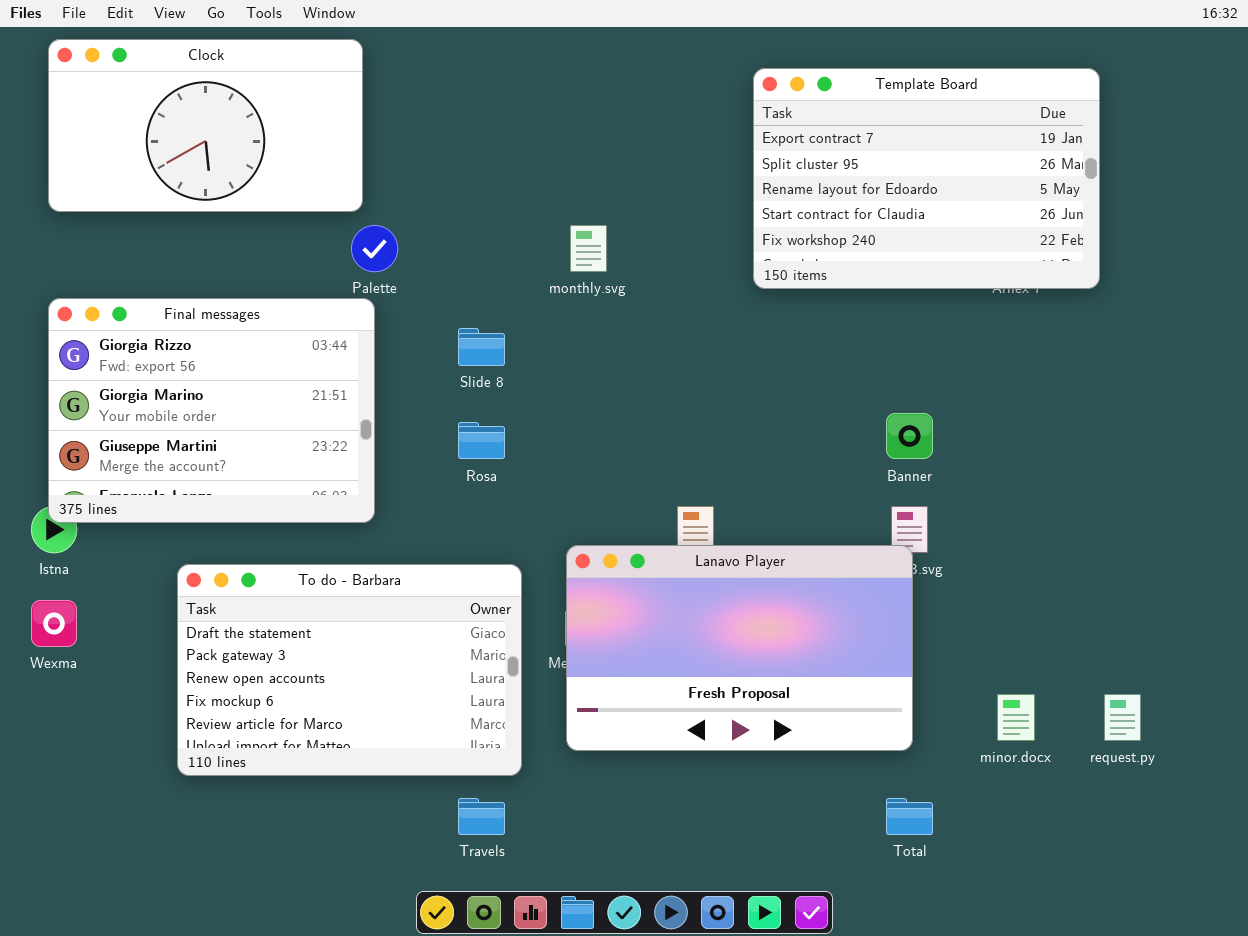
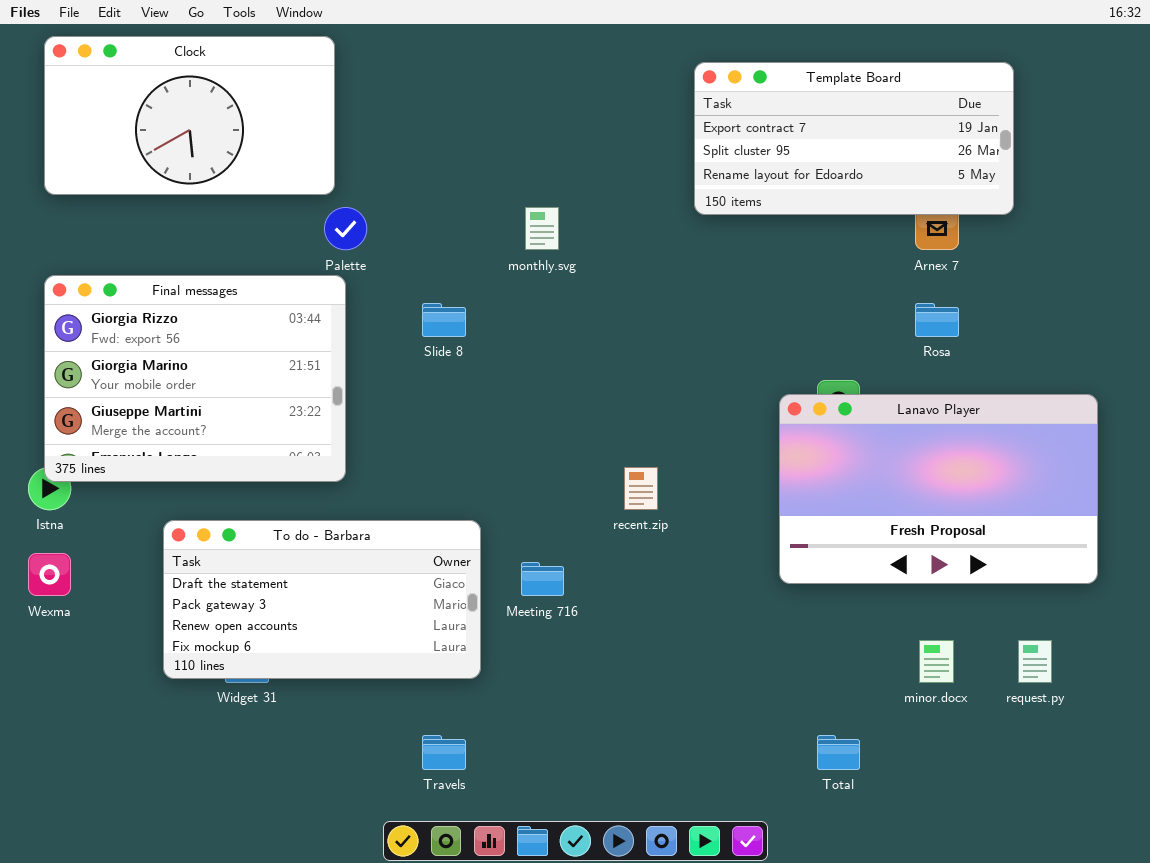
Template Board: [753,68,1100,289] -> [694,62,1014,215], resized
Rosa: [458,422,505,459] -> [915,303,959,337], moved
Lanavo Player: [566,545,913,751] -> [779,394,1098,584], moved
To do - Barbara: [177,564,522,776] -> [163,520,481,679], resized

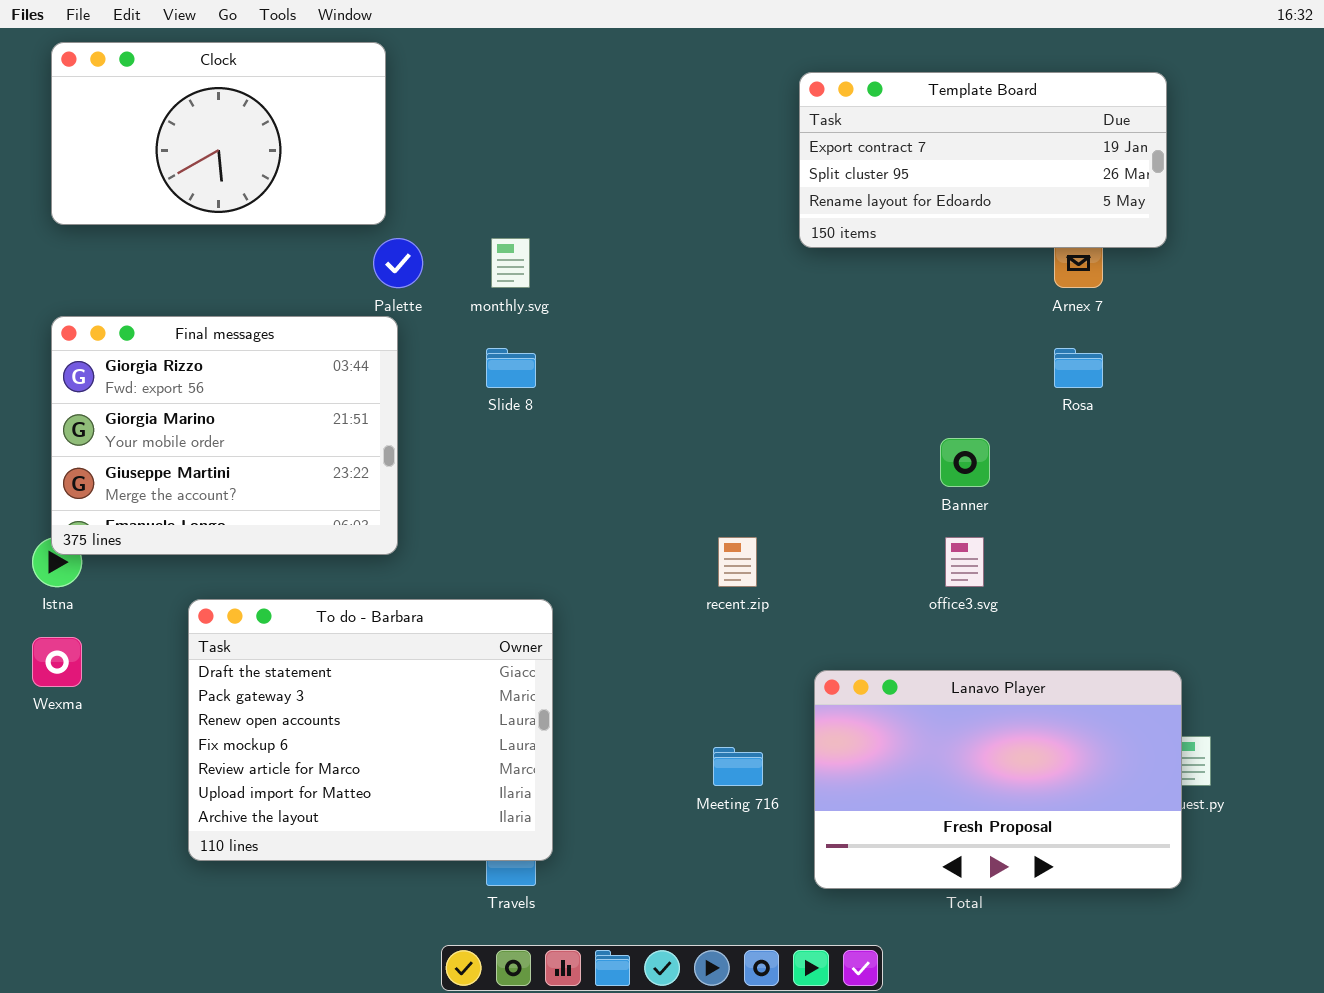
monthly.svg: [525,207,559,250] -> [491,238,530,288], moved
Lanavo Player: [779,394,1098,584] -> [814,670,1182,889], moved
To do - Barbara: [163,520,481,679] -> [188,599,553,861], resized
Meeting 716: [521,562,564,596] -> [713,747,763,786], moved

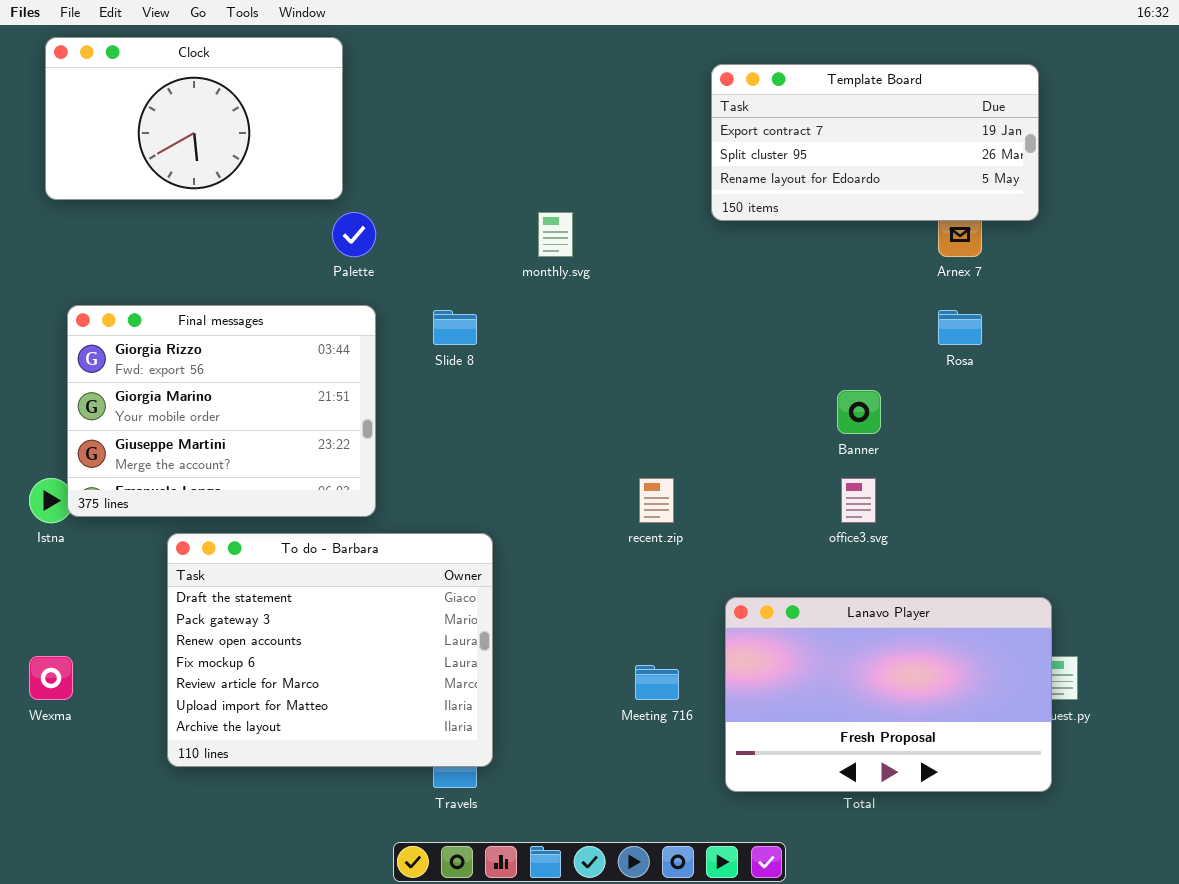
monthly.svg: [491,238,530,288] -> [538,212,573,257], moved
Final messages: [51,316,398,555] -> [67,305,376,517], moved
Wexma: [32,637,82,687] -> [29,656,73,700], moved

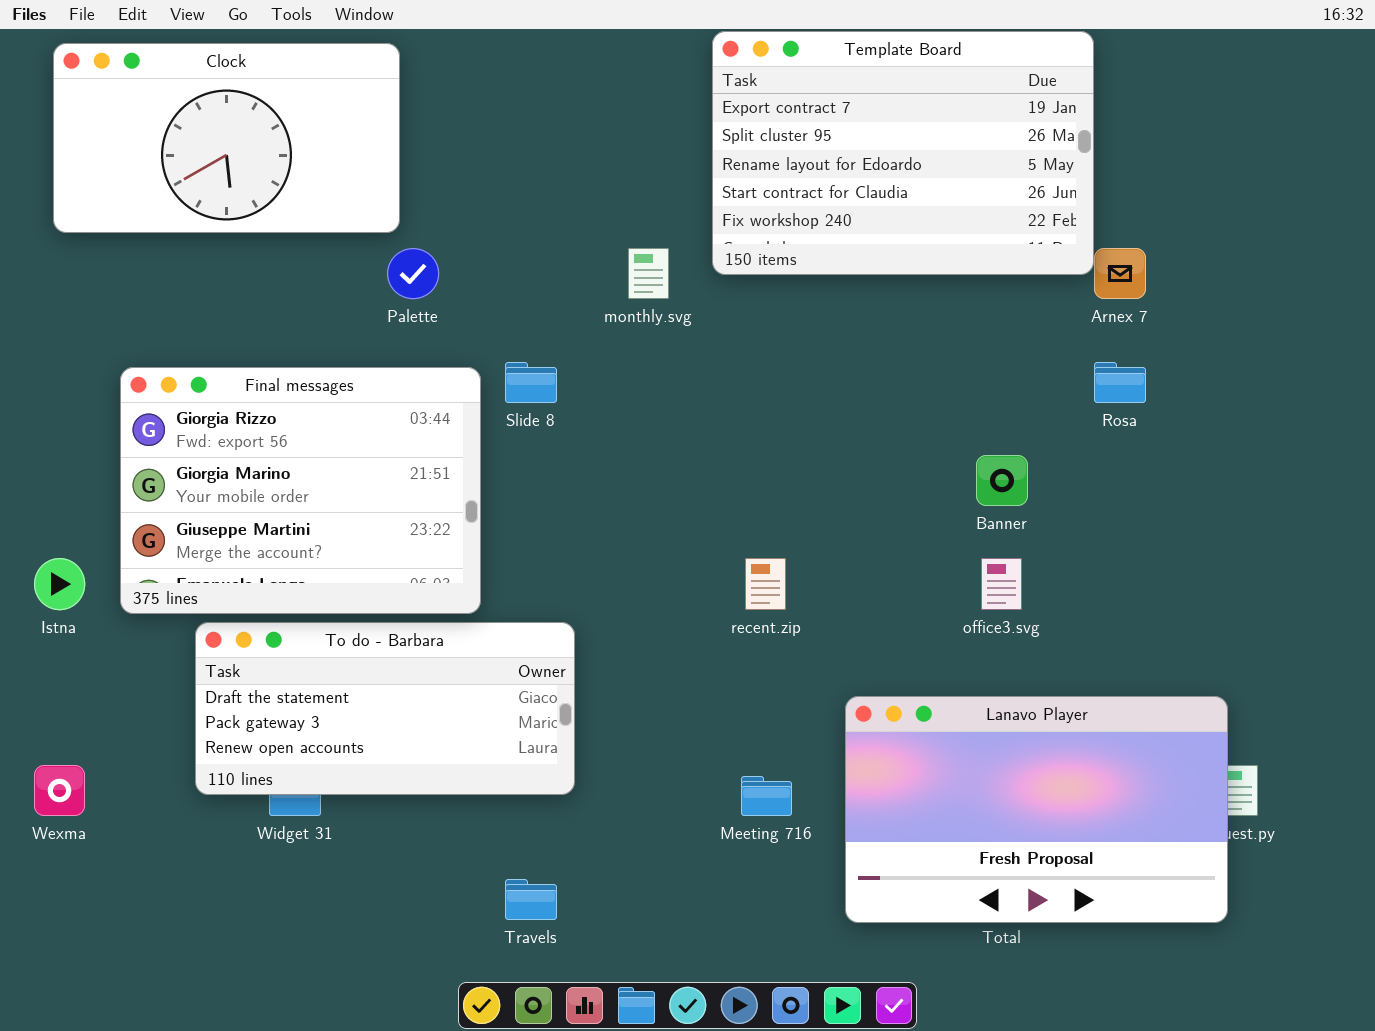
Template Board: [711,64,1039,221] -> [712,31,1094,275], moved, resized
Final messages: [67,305,376,517] -> [120,367,481,614], moved
To do - Barbara: [167,533,493,767] -> [195,622,575,795], resized

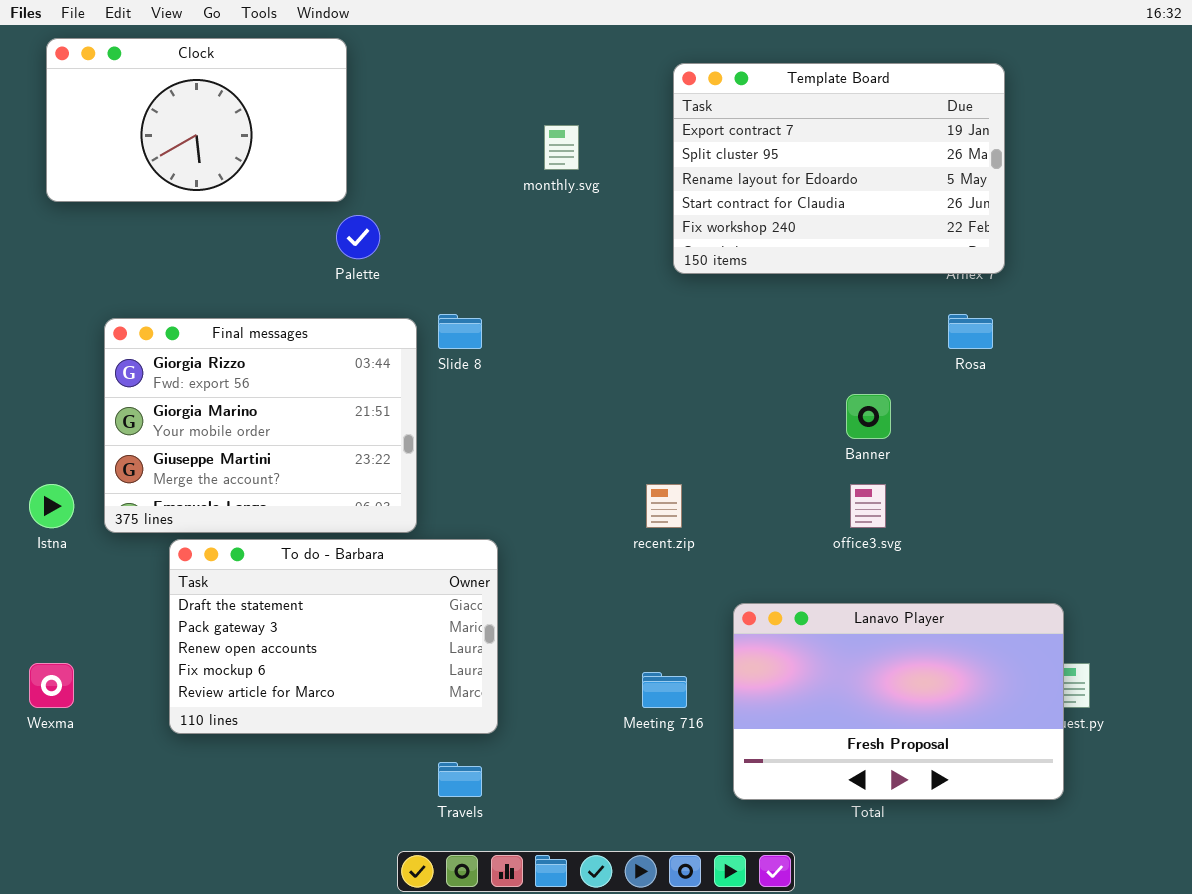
Template Board: [712,31,1094,275] -> [673,63,1005,274], moved
monthly.svg: [628,248,669,299] -> [544,125,579,170], moved
To do - Barbara: [195,622,575,795] -> [169,539,498,734], resized

